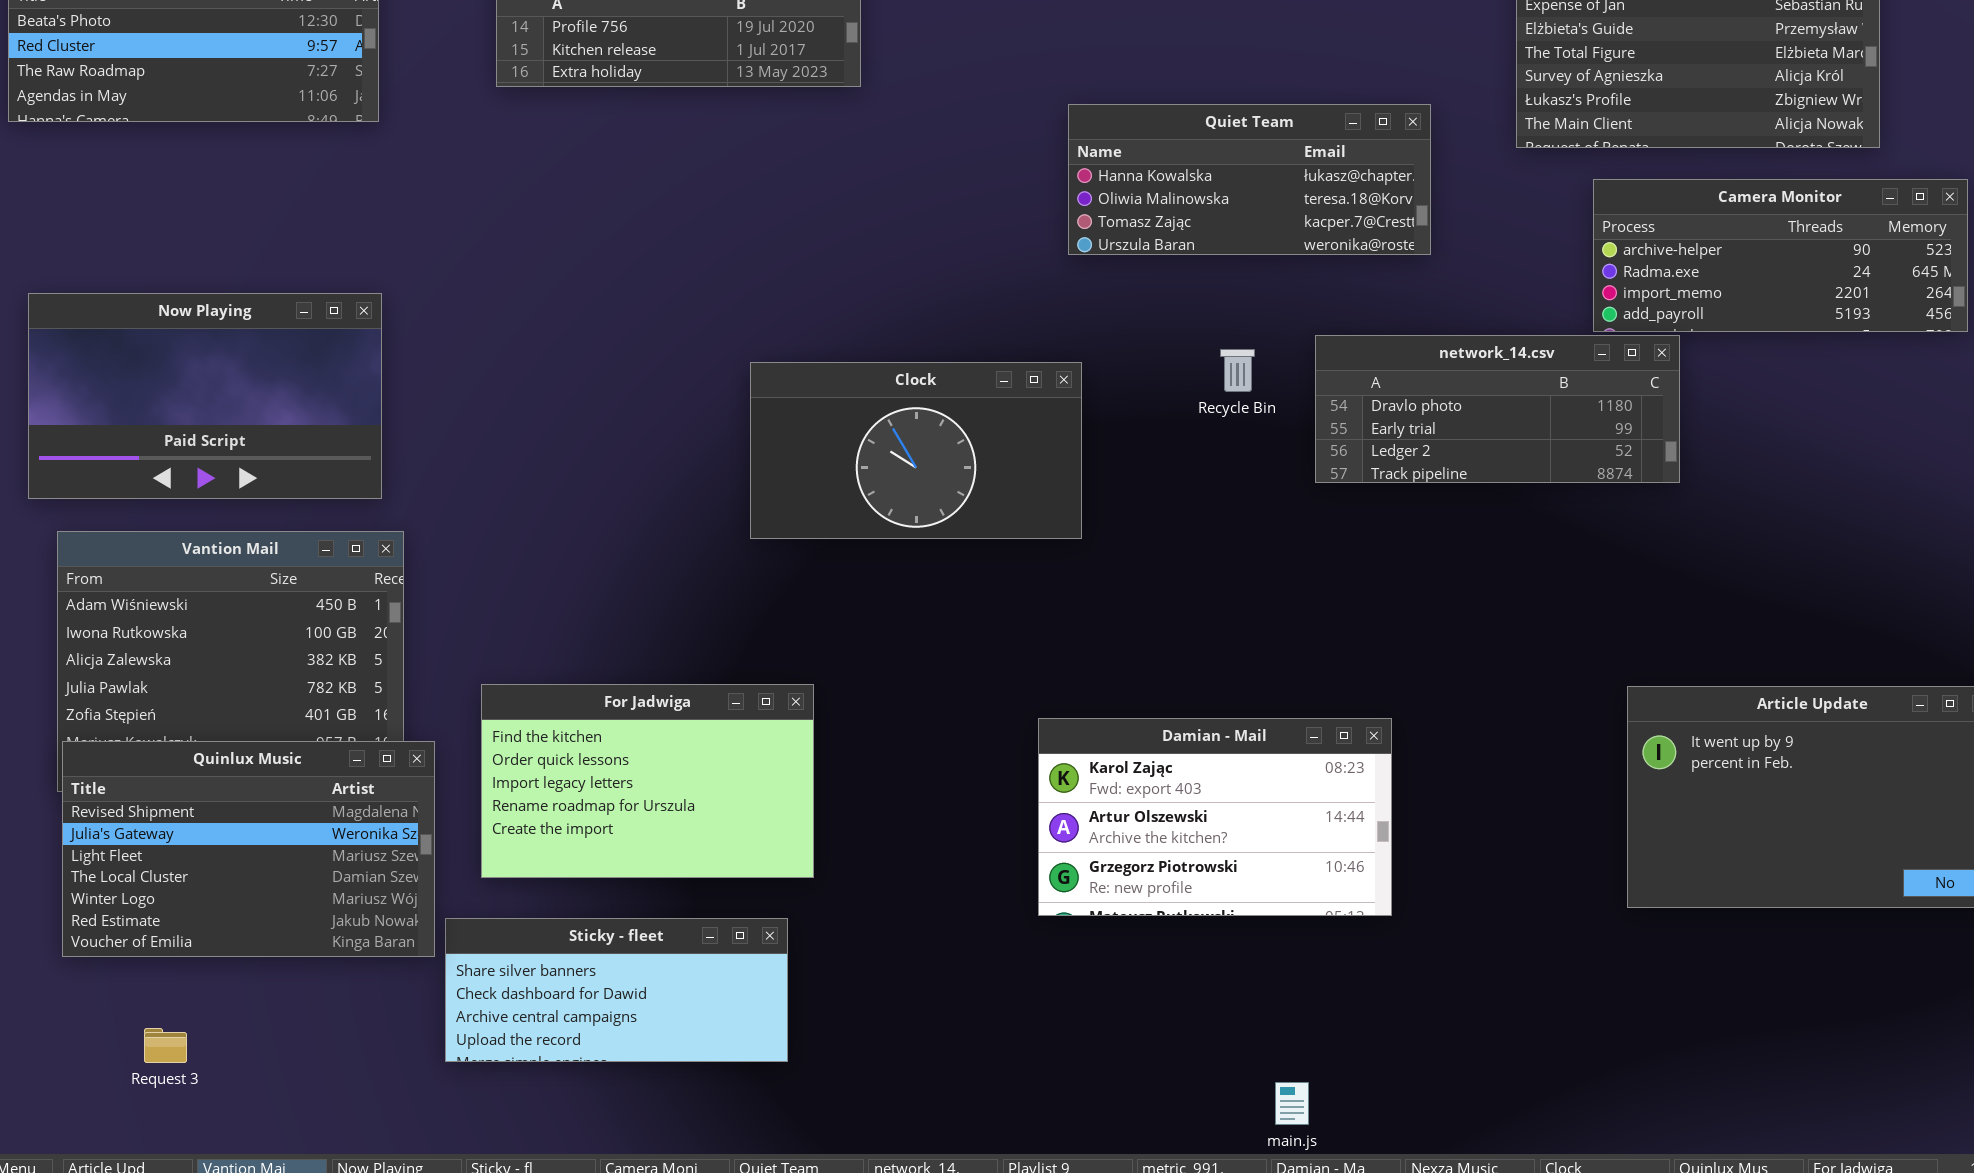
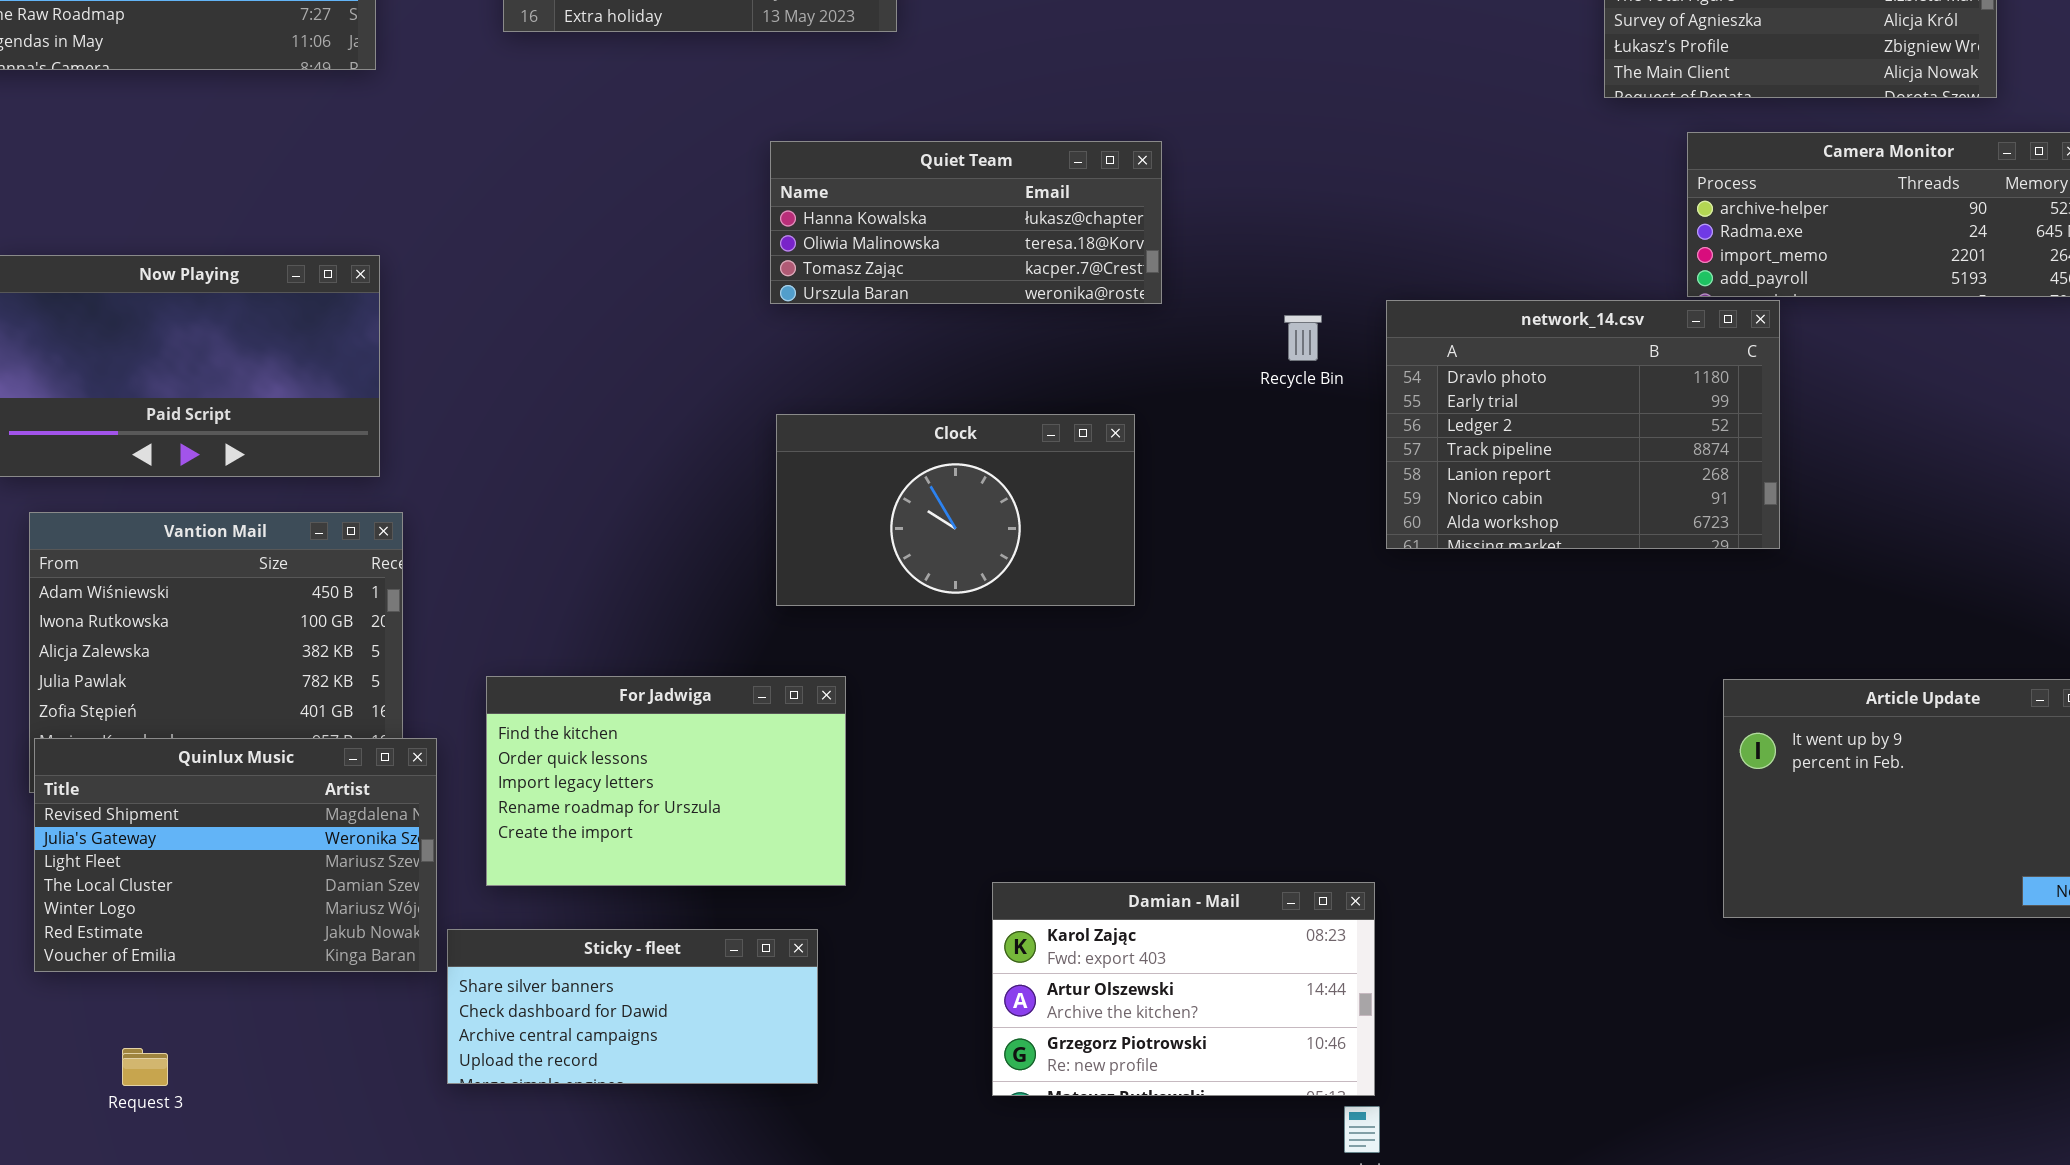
Quiet Team: [1068,104,1431,255] -> [770,141,1162,304], moved
network_14.csv: [1315,335,1680,483] -> [1386,300,1780,549], resized
Clock: [750,362,1082,539] -> [776,414,1135,606], moved
Damian - Mail: [1038,718,1392,916] -> [992,882,1375,1096], moved

